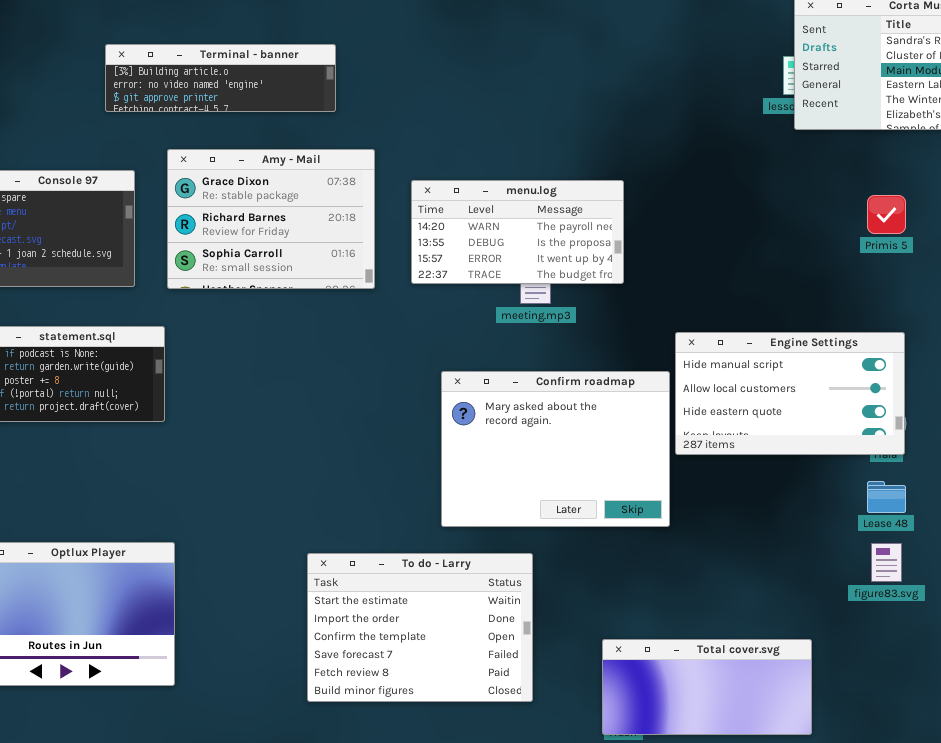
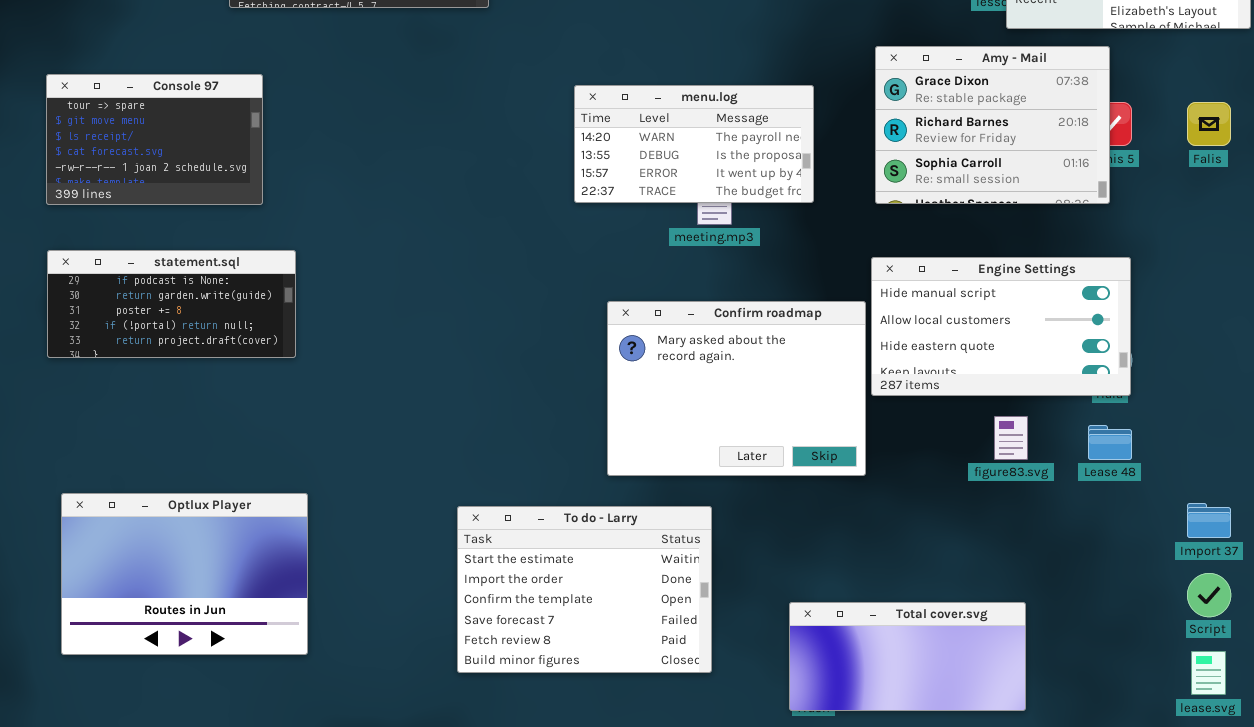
Amy - Mail: [167,149,375,289] -> [875,46,1110,204], moved
figure83.svg: [871,543,902,582] -> [994,416,1028,460], moved

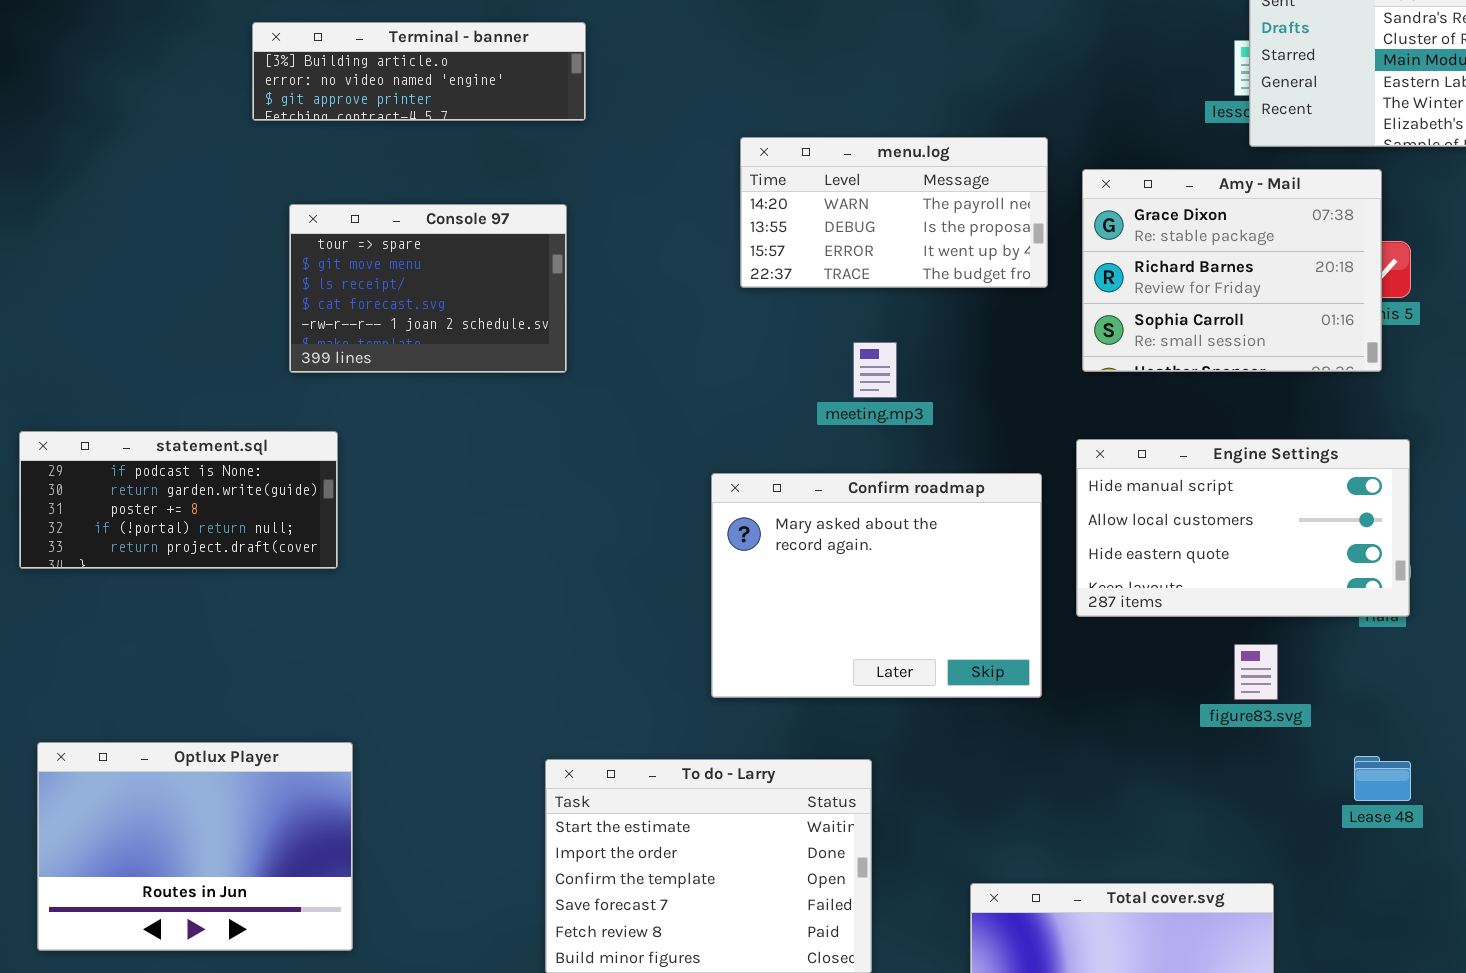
Console 97: [46,74,263,205] -> [289,204,567,373], moved
menu.log: [574,85,814,203] -> [740,137,1048,288], moved
Confirm roadmap: [607,301,866,476] -> [711,473,1042,698], moved
Lease 48: [1088,425,1132,460] -> [1354,756,1411,801], moved

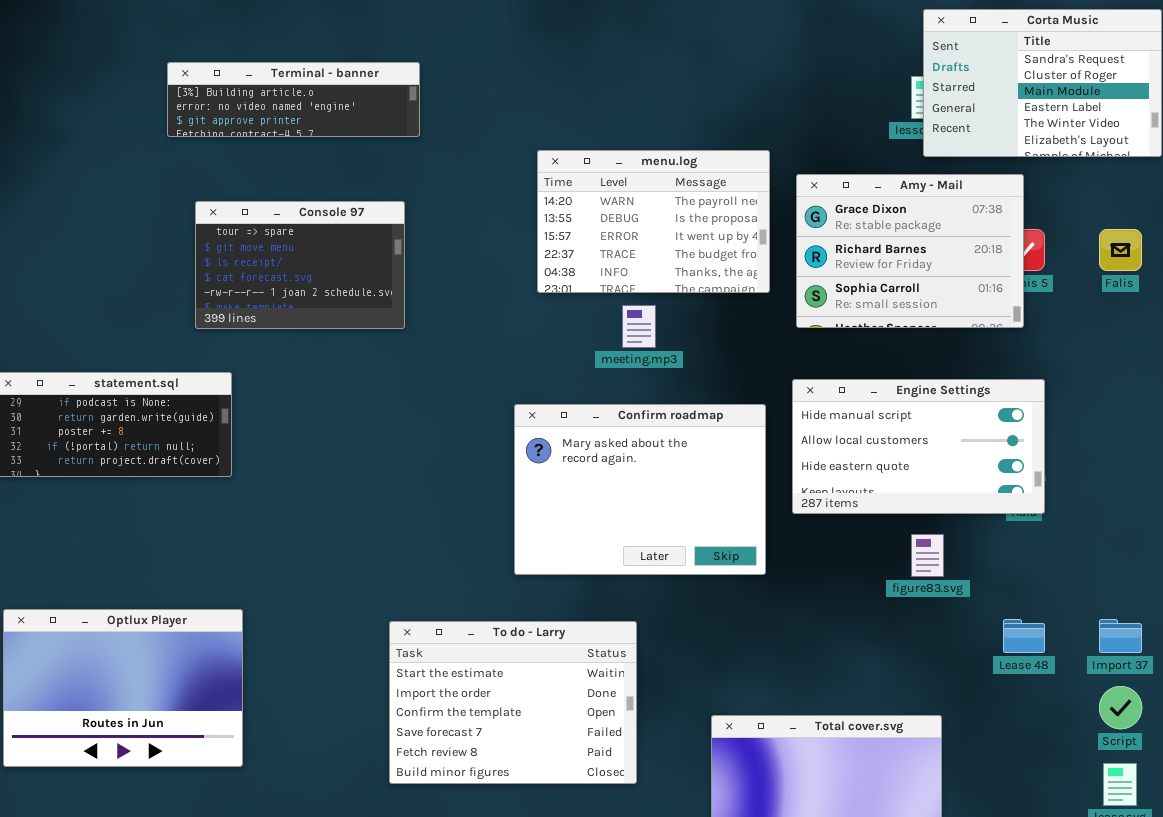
menu.log: [740,137,1048,288] -> [537,150,770,293], resized

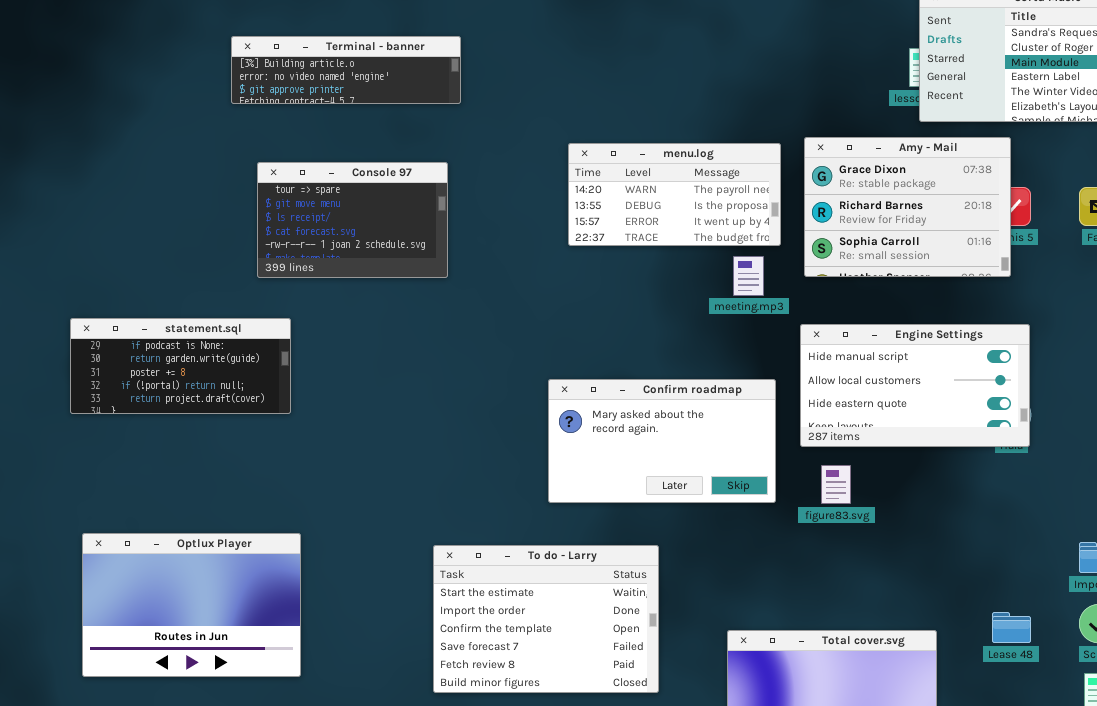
menu.log: [537,150,770,293] -> [568,143,781,246], resized
meeting.mp3: [622,305,656,348] -> [733,256,764,296], moved
Confirm roadmap: [514,404,766,575] -> [548,379,776,503], resized
figure83.svg: [911,534,944,577] -> [821,465,851,504], moved
Lease 48: [1003,619,1045,653] -> [992,612,1031,643], moved

